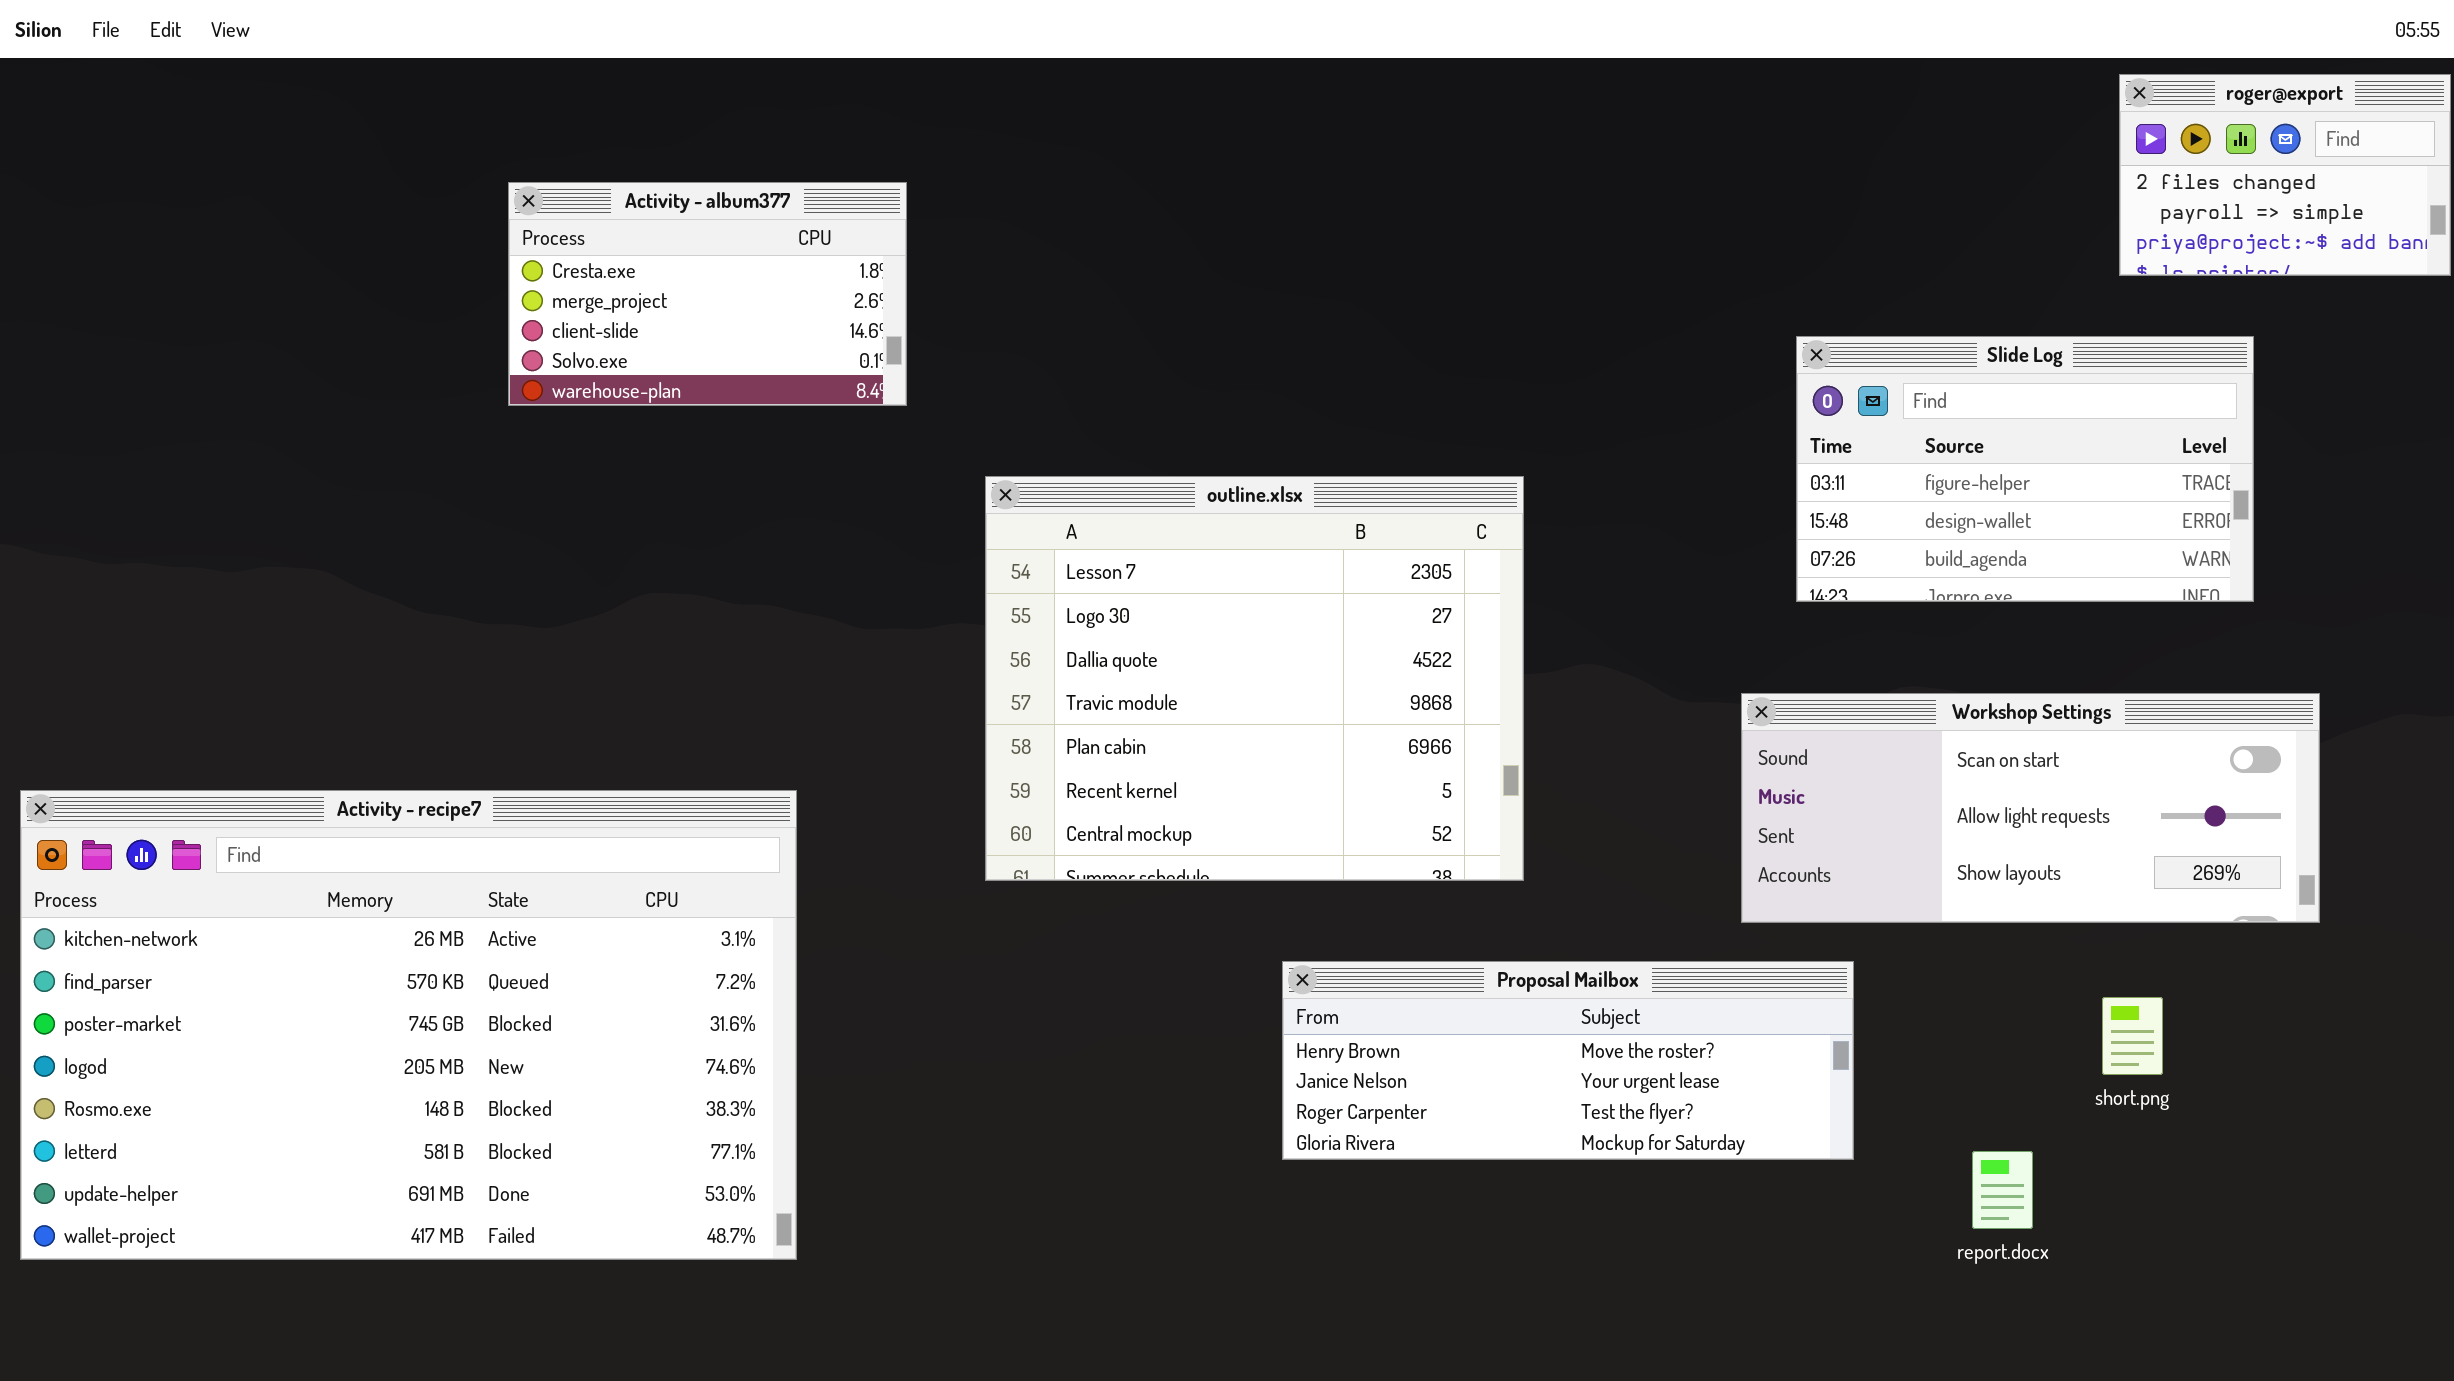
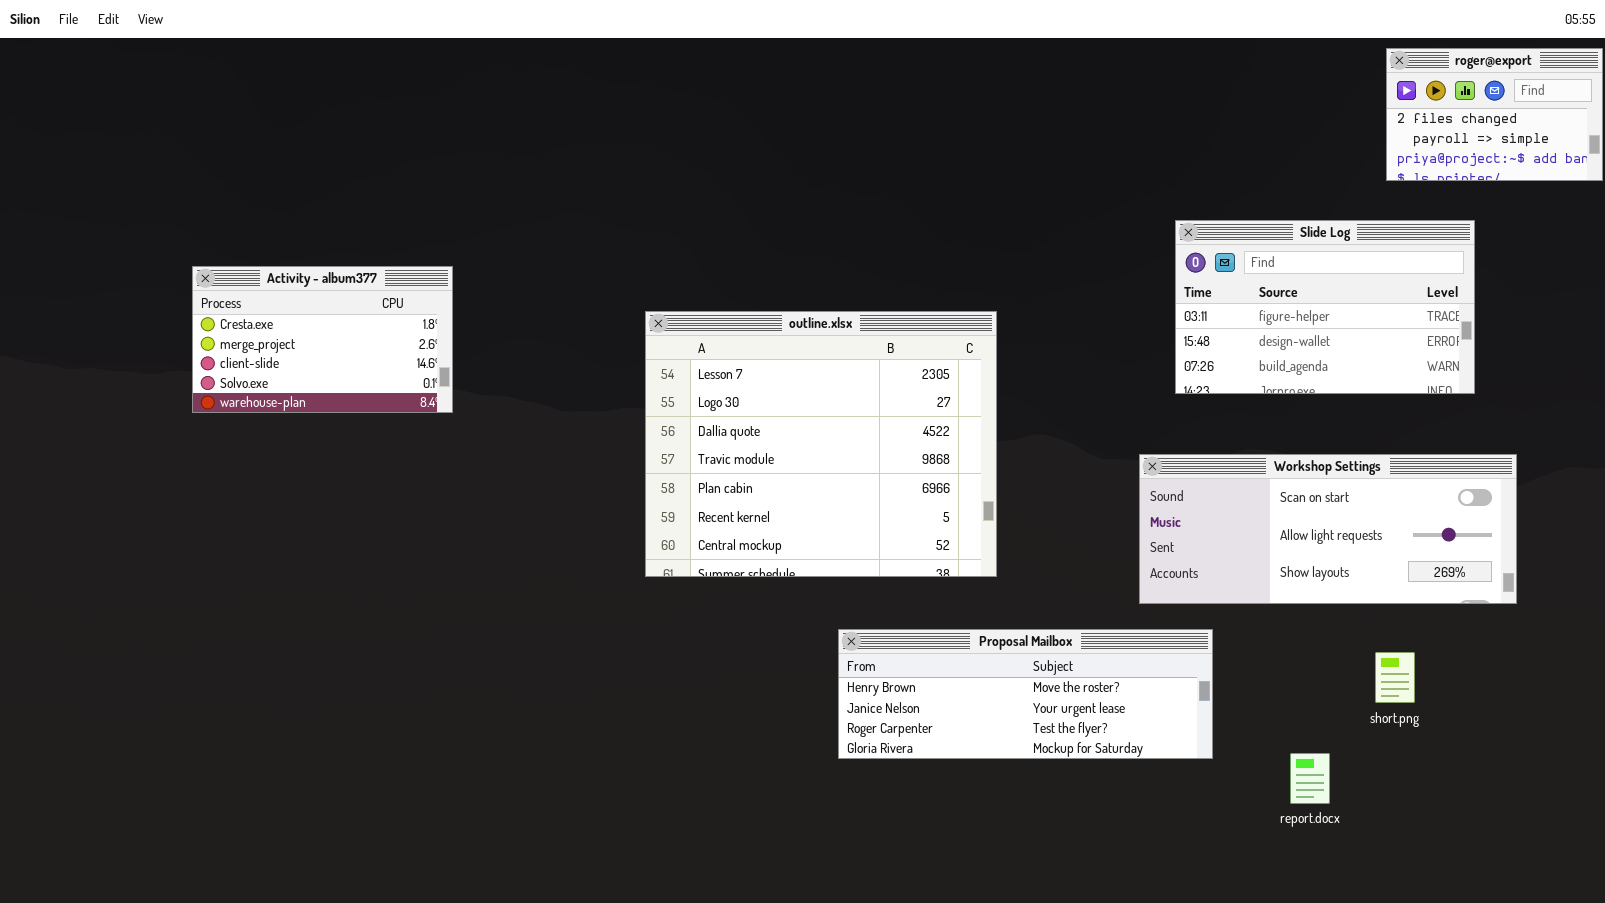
Activity - album377: [508,182,907,406] -> [192,266,453,413], moved
Activity - recipe7: [20,790,797,1260] -> none, closed

